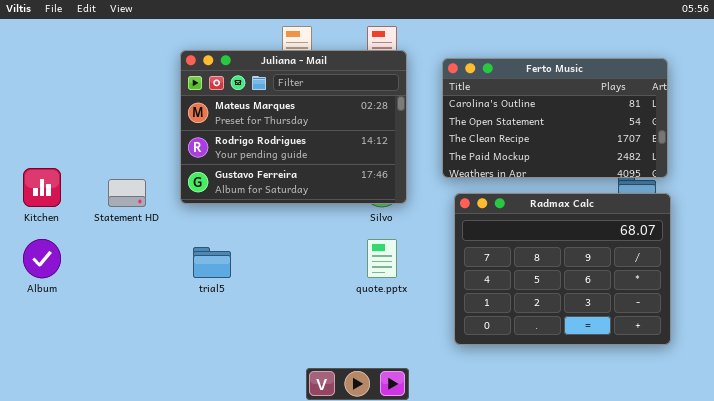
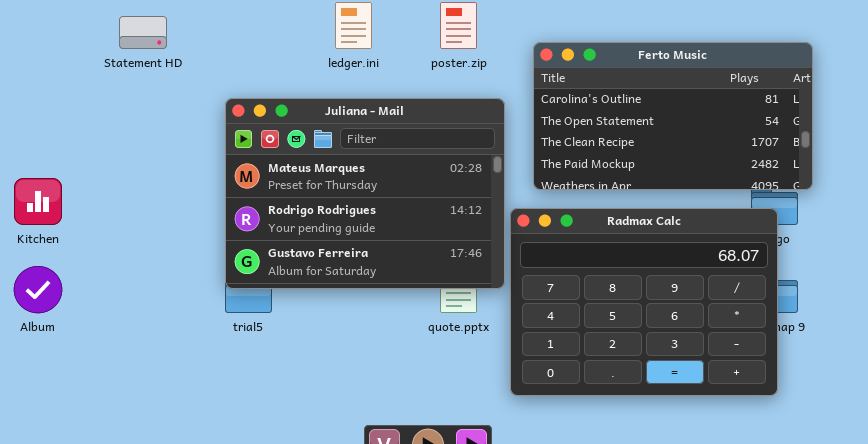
Juliana - Mail: [180,50,407,204] -> [225,98,505,289], moved
Statement HD: [108,179,146,207] -> [119,16,167,49], moved
Radmax Calc: [454,193,671,345] -> [510,208,778,396], moved

